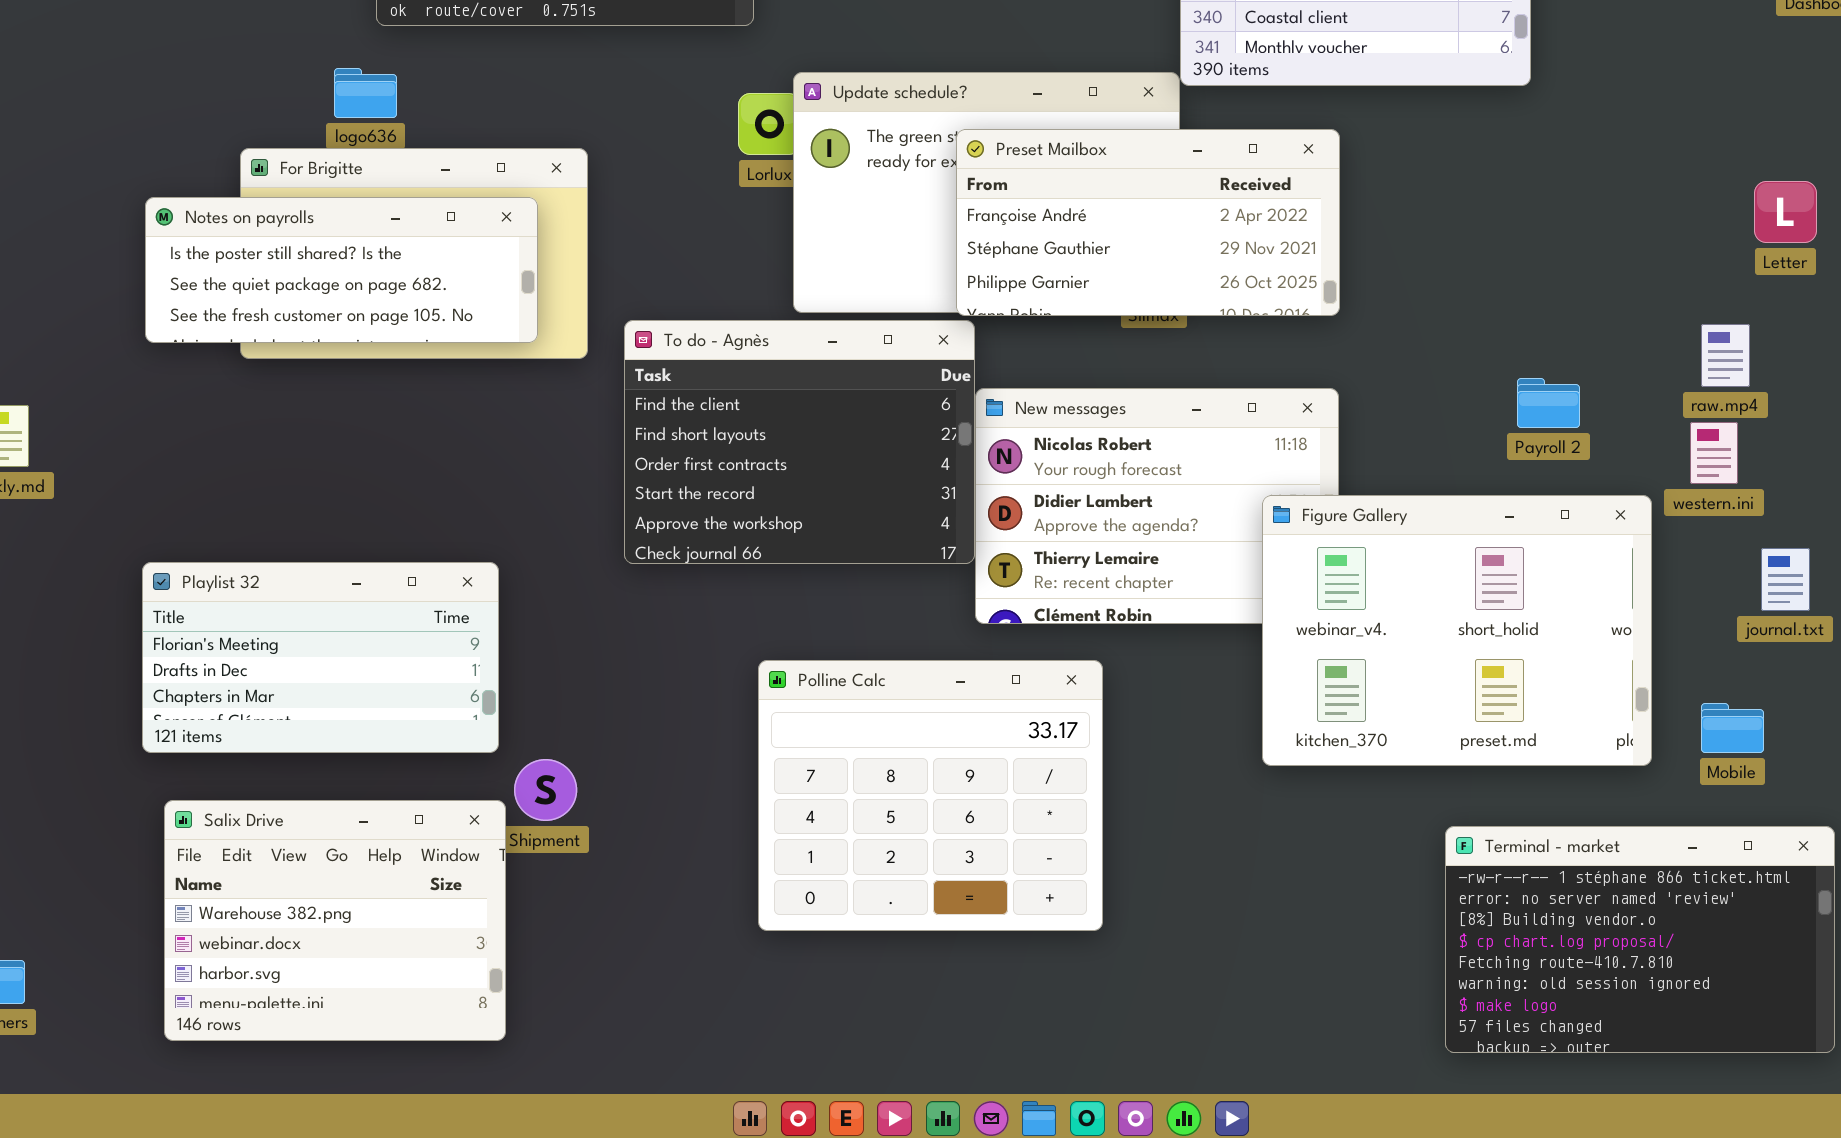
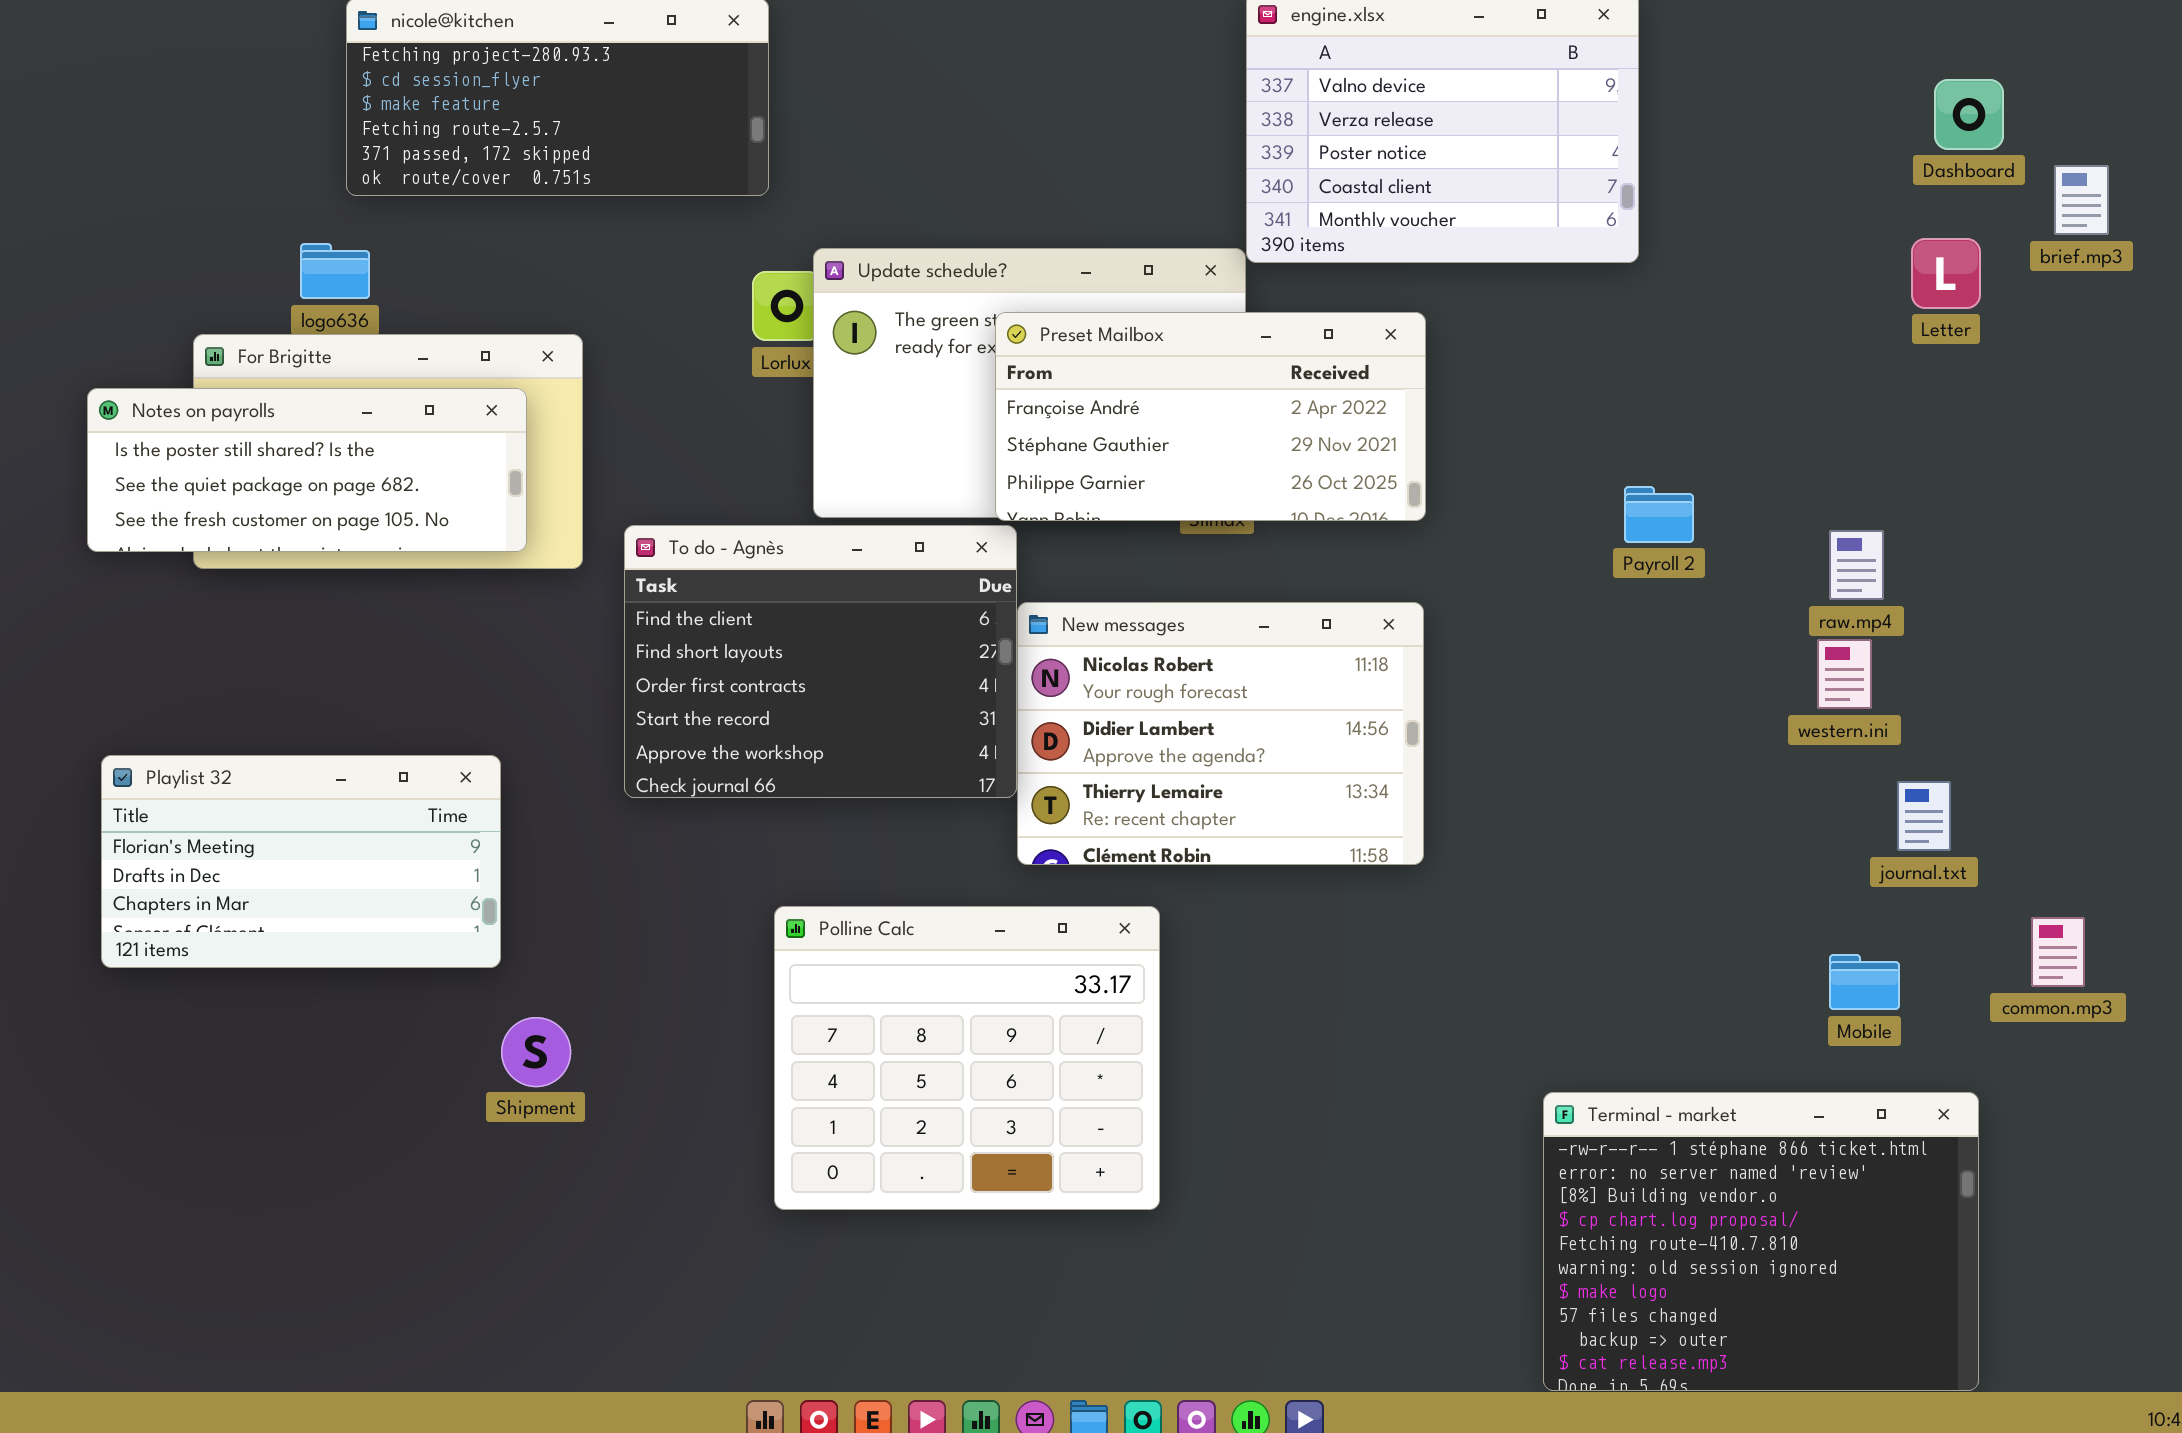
Letter: [1754,181,1817,243] -> [1911,238,1981,309], moved
Payroll 2: [1517,378,1580,428] -> [1624,486,1694,543], moved
Figure Gallery: [1262,495,1652,766] -> none, closed
Playlist 32: [142,562,499,753] -> [101,755,501,968], moved
Salix Drive: [164,800,506,1041] -> none, closed
Terminal - market: [1445,826,1835,1053] -> [1543,1092,1979,1391], resized

